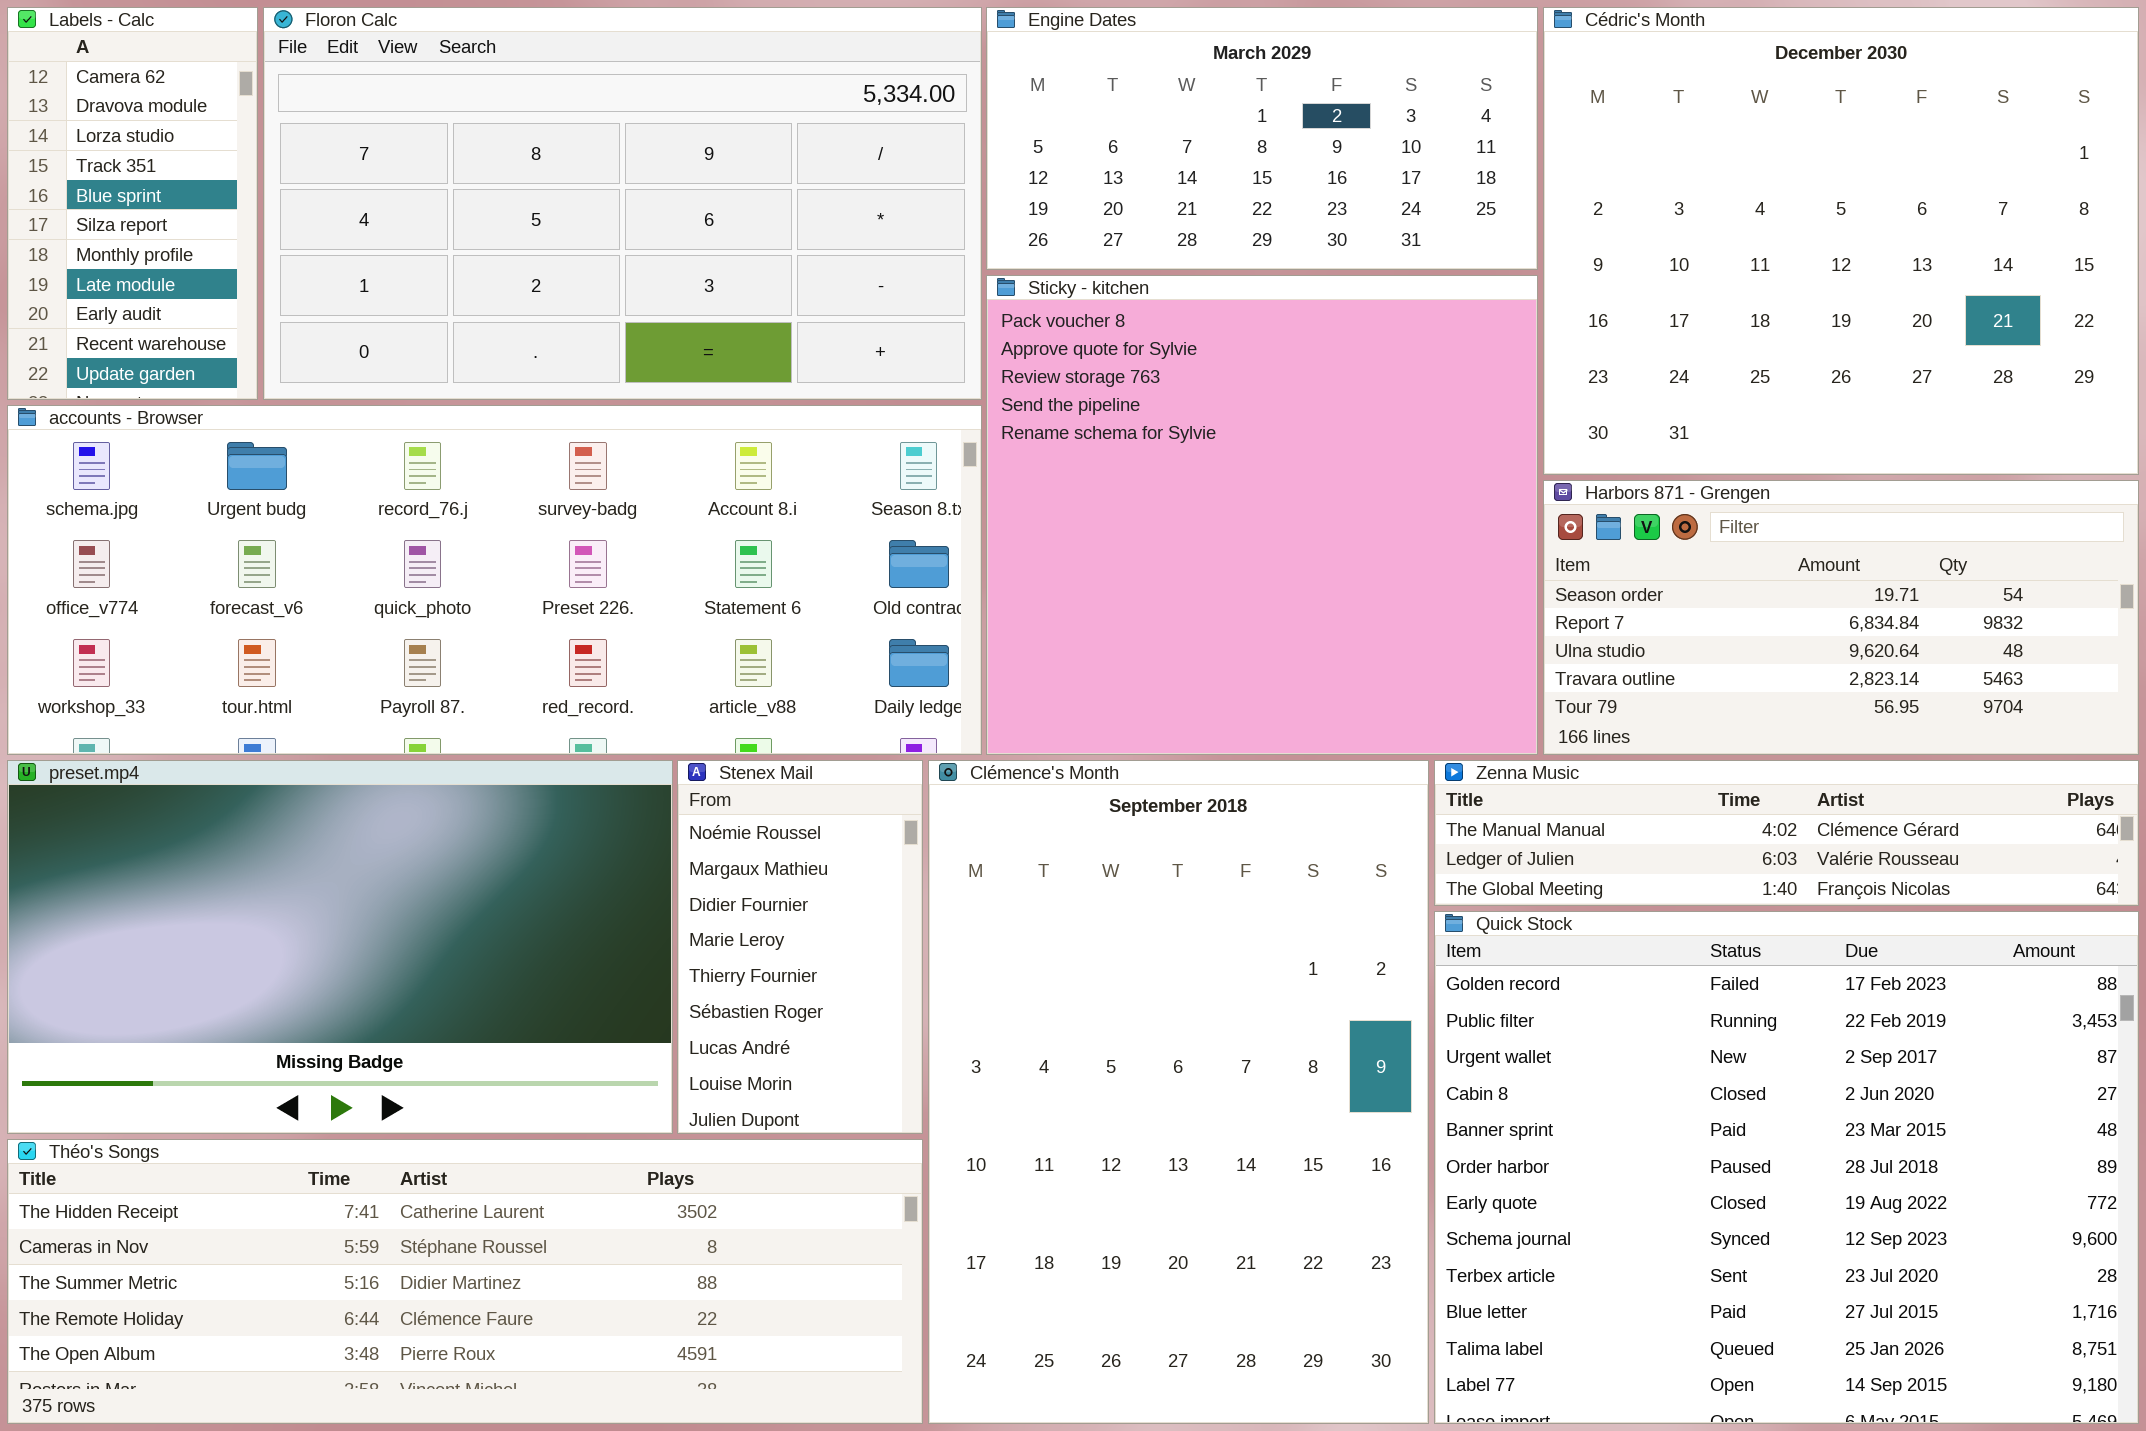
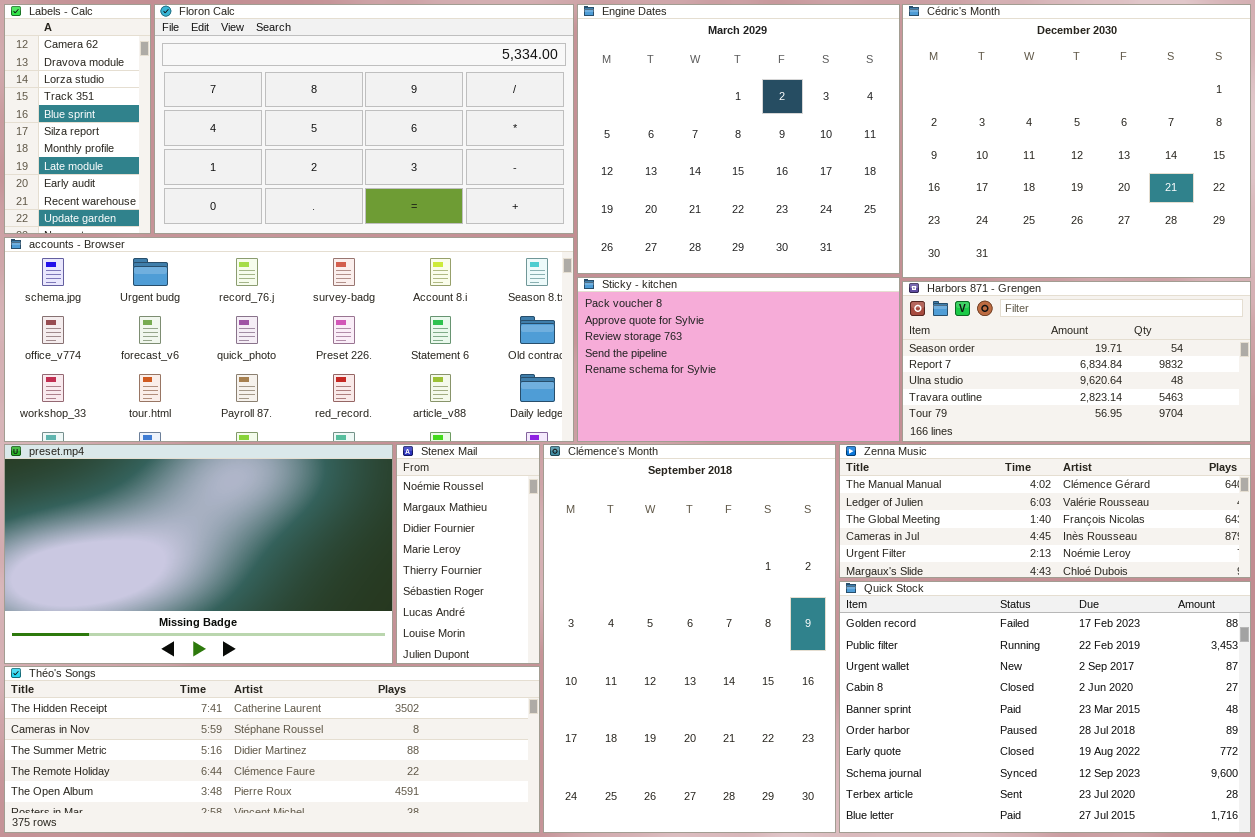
Engine Dates: [986,7,1538,270] -> [577,4,900,274], resized
Sticky - kitchen: [986,275,1538,755] -> [577,277,900,442], resized
Zenna Music: [1434,760,2139,906] -> [839,444,1251,578], resized
Quick Stock: [1434,911,2139,1424] -> [839,581,1251,833], resized

